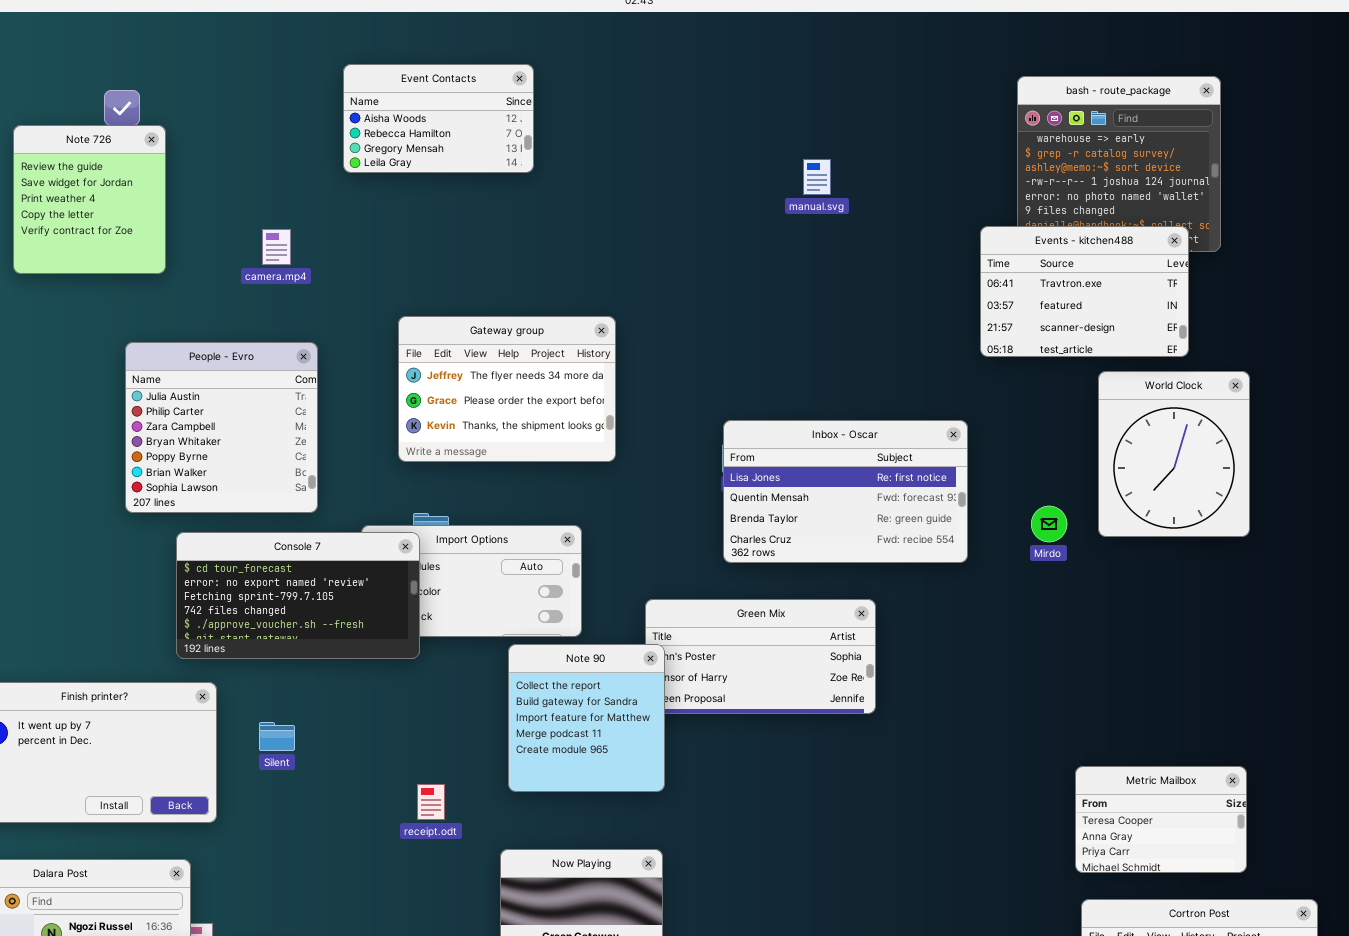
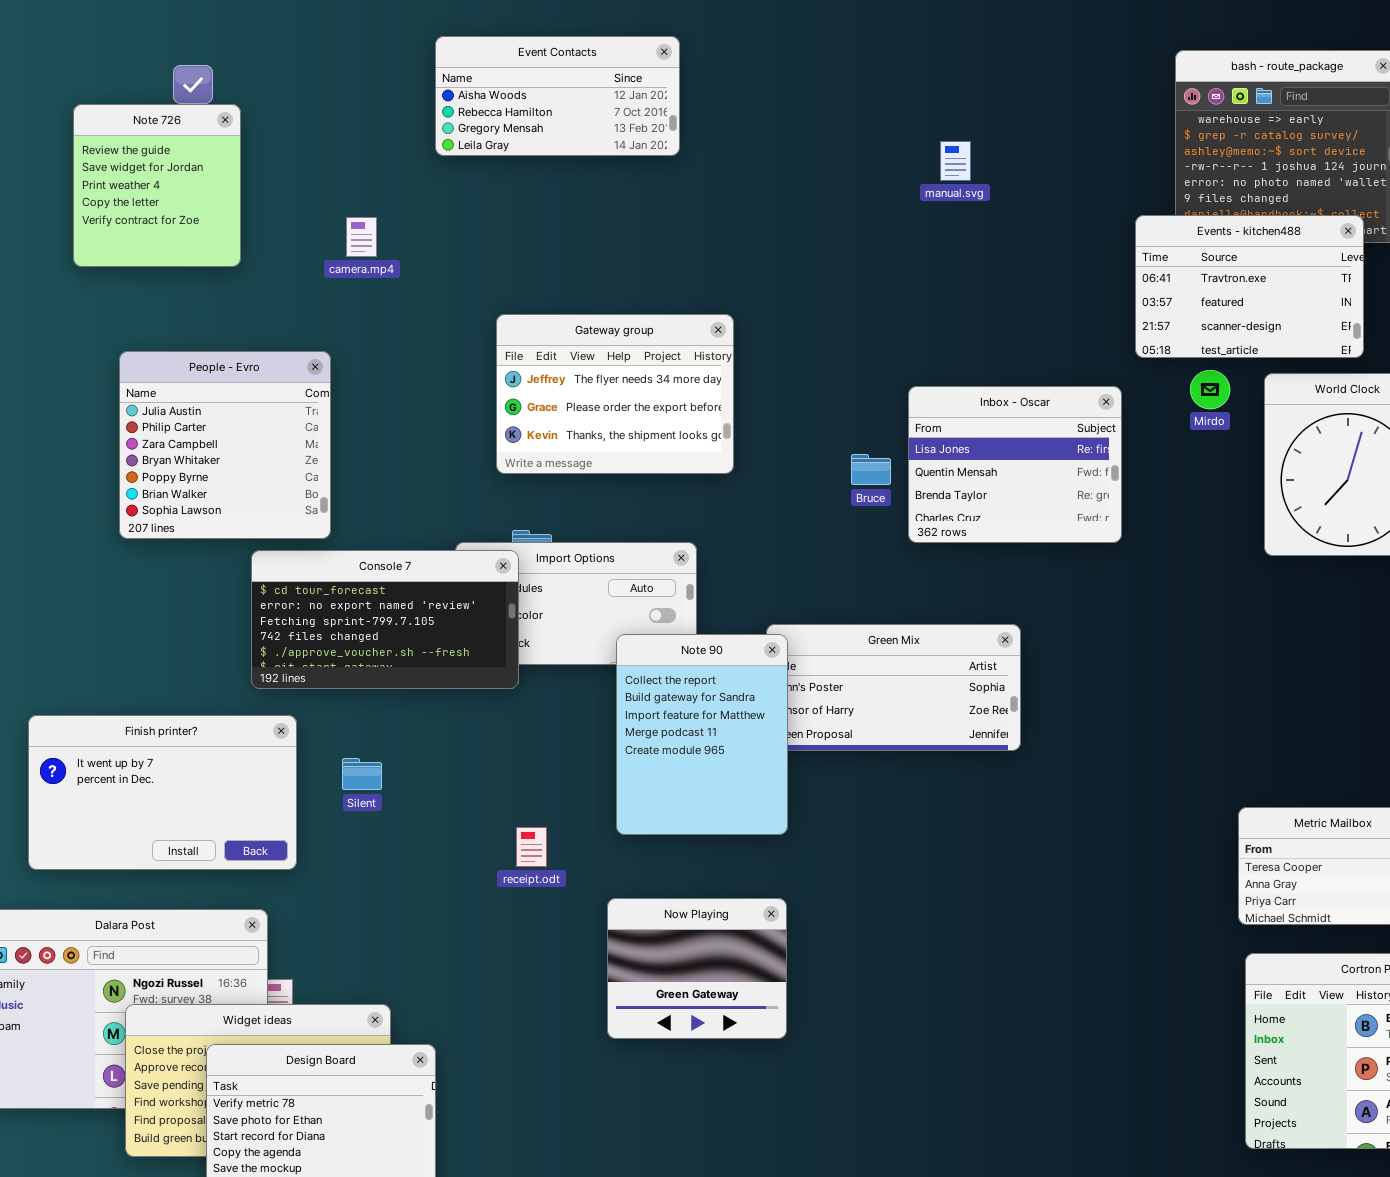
Event Contacts: [343,64,534,173] -> [435,36,680,156], resized
People - Evro: [125,342,318,513] -> [119,351,331,539], moved
Inbox - Oscar: [723,420,968,563] -> [908,386,1122,543], moved, resized
Mirdo: [1031,506,1067,542] -> [1190,370,1230,409], moved
Note 90: [508,644,665,792] -> [616,634,788,835], resized

